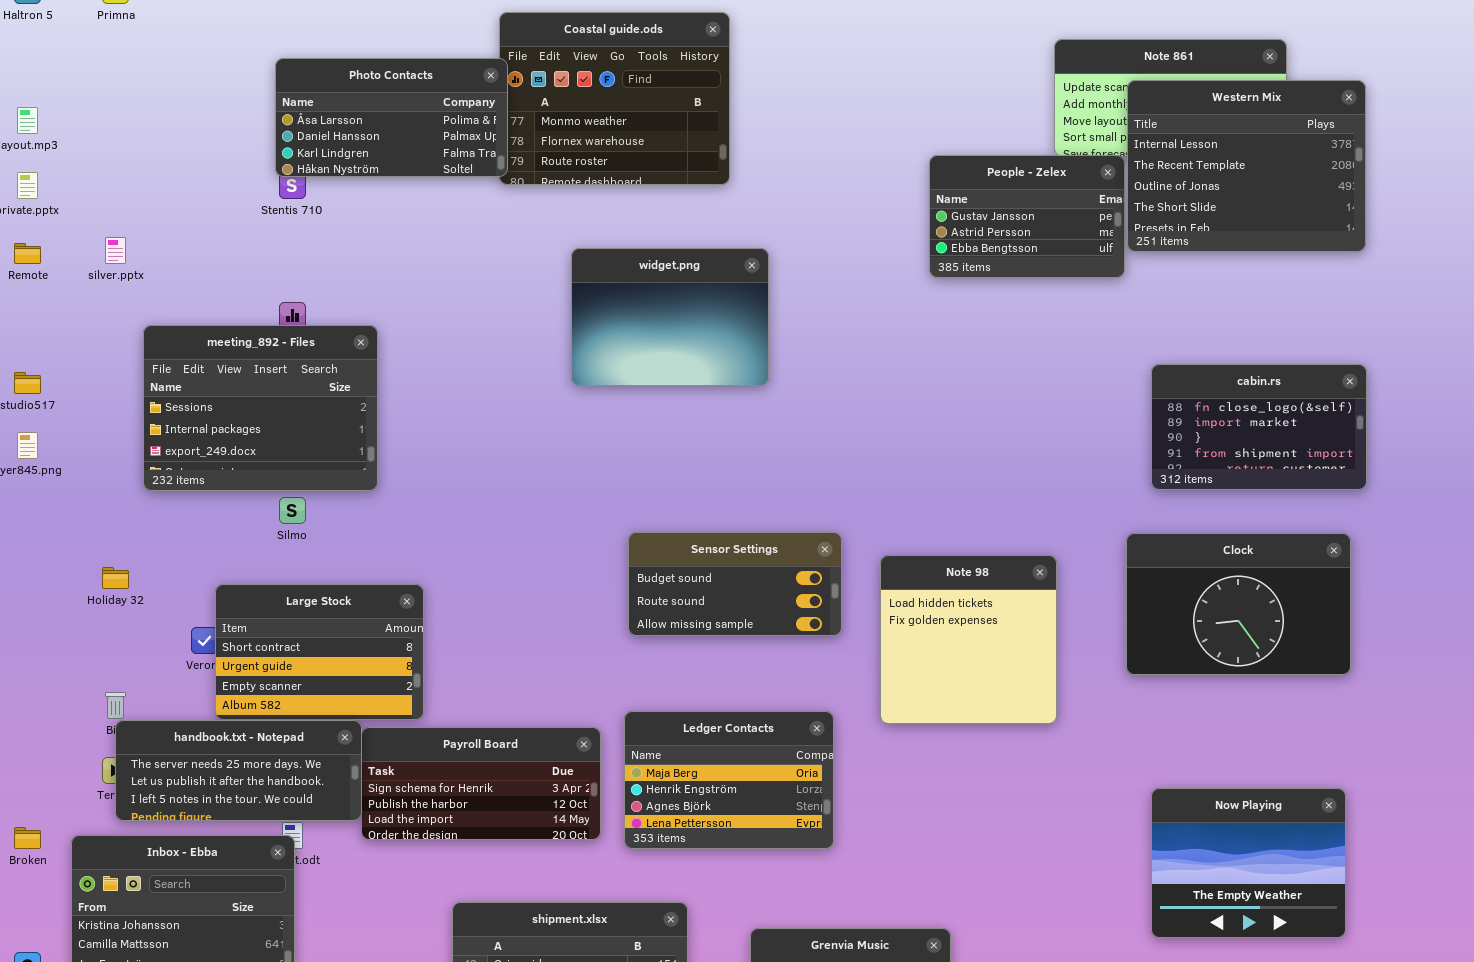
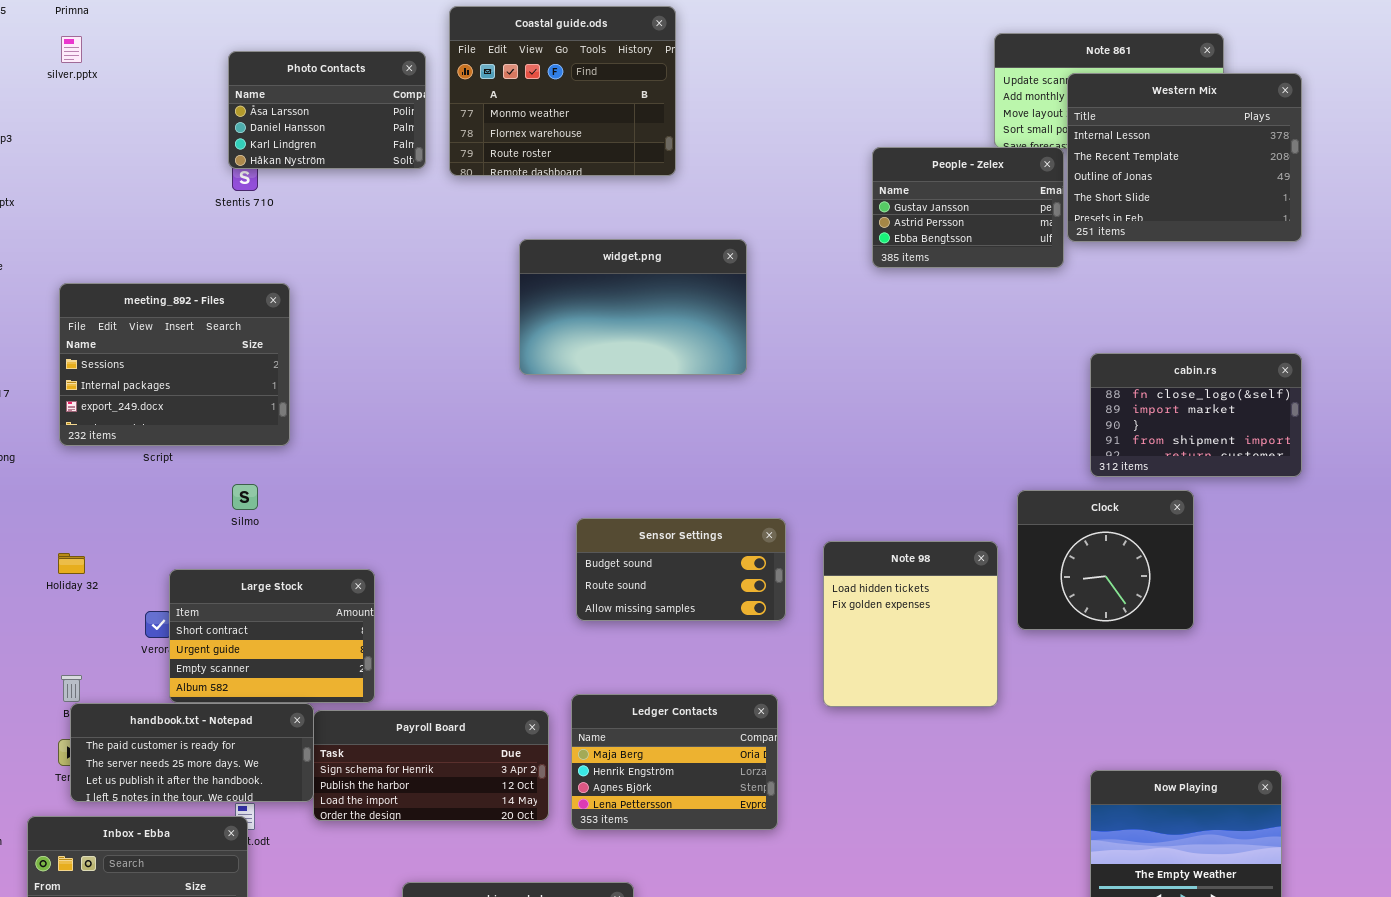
Photo Contacts: [275,58,508,177] -> [228,51,426,169], resized
silver.pptx: [105,237,126,264] -> [61,36,82,63], moved
widget.png: [571,248,769,386] -> [519,239,747,375], resized
meeting_892 - Files: [143,325,378,491] -> [59,283,290,446], moved
Clock: [1126,533,1351,675] -> [1017,490,1194,630], moved, resized
handbook.txt - Notepad: [115,720,362,821] -> [70,703,314,802], scrolled up 1 row

